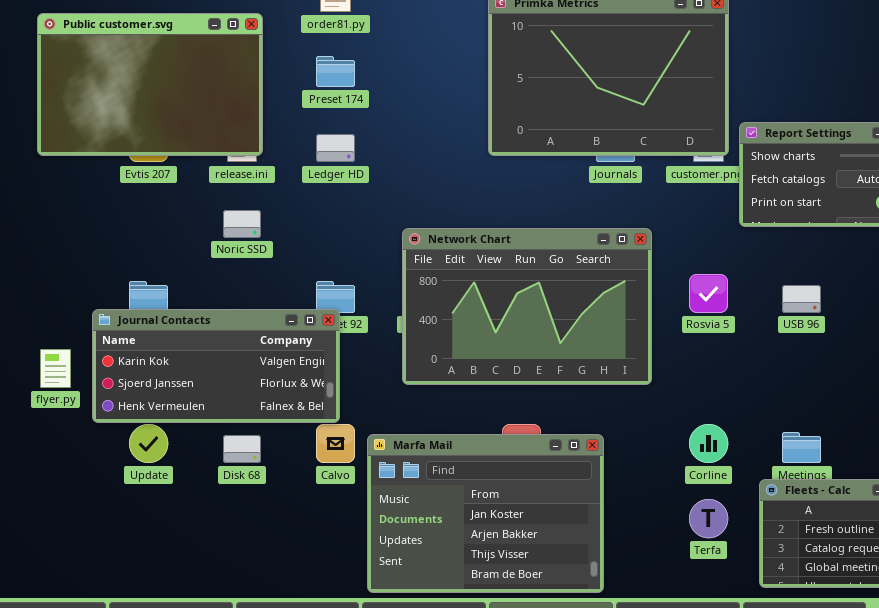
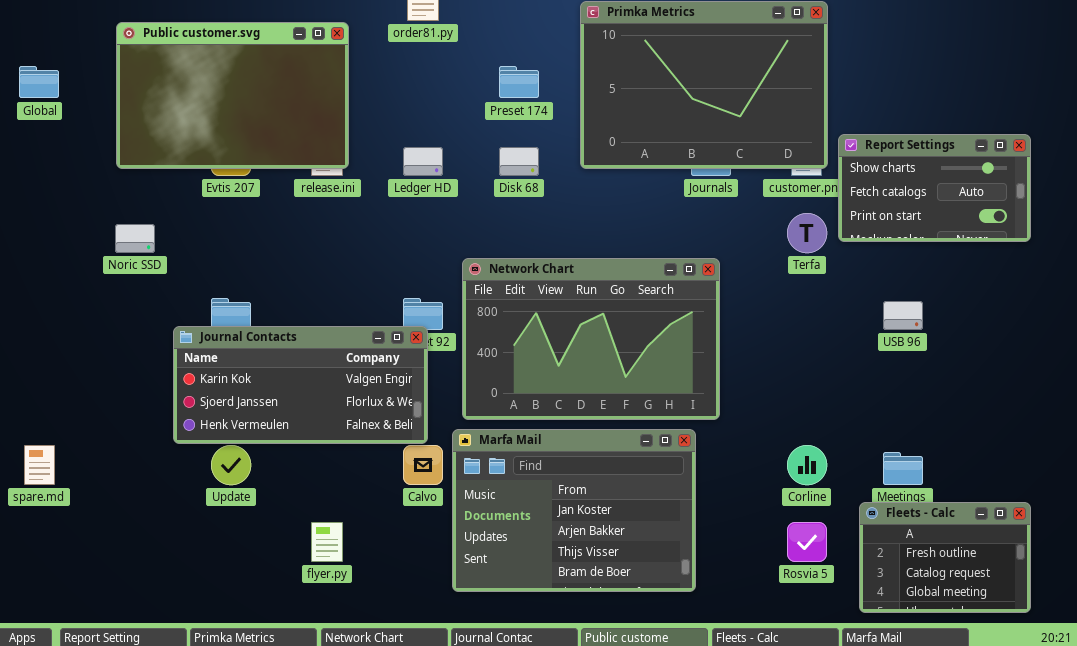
Preset 174: [316,56,355,87] -> [499,66,539,98], moved
Noric SSD: [223,210,261,238] -> [115,224,155,253], moved
Network Chart: [402,228,652,385] -> [462,258,720,420], moved
Rosvia 5: [689,274,728,313] -> [787,522,827,562], moved
flyer.py: [40,349,71,388] -> [311,522,343,562], moved
Marfa Mail: [367,434,604,593] -> [452,429,696,592], moved
Disk 68: [223,435,261,463] -> [499,147,539,176], moved
Terfa: [689,499,728,538] -> [787,213,827,253], moved

